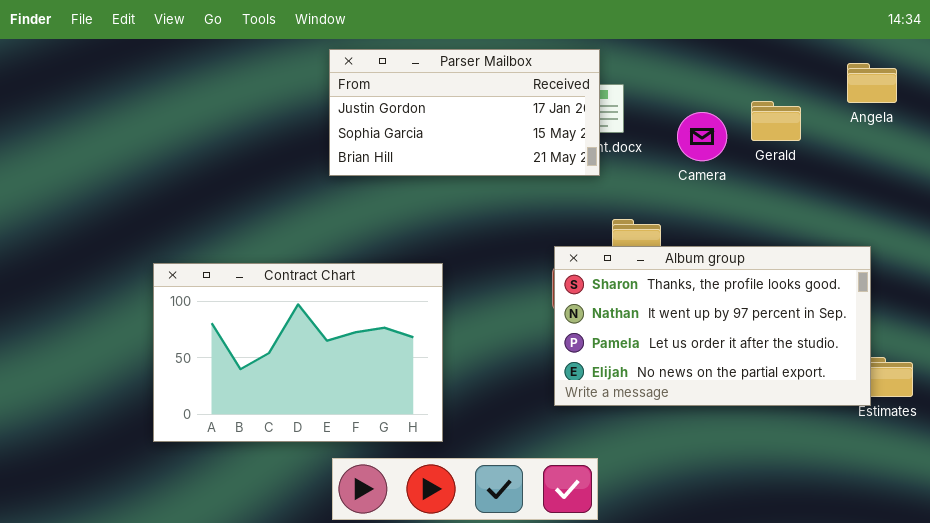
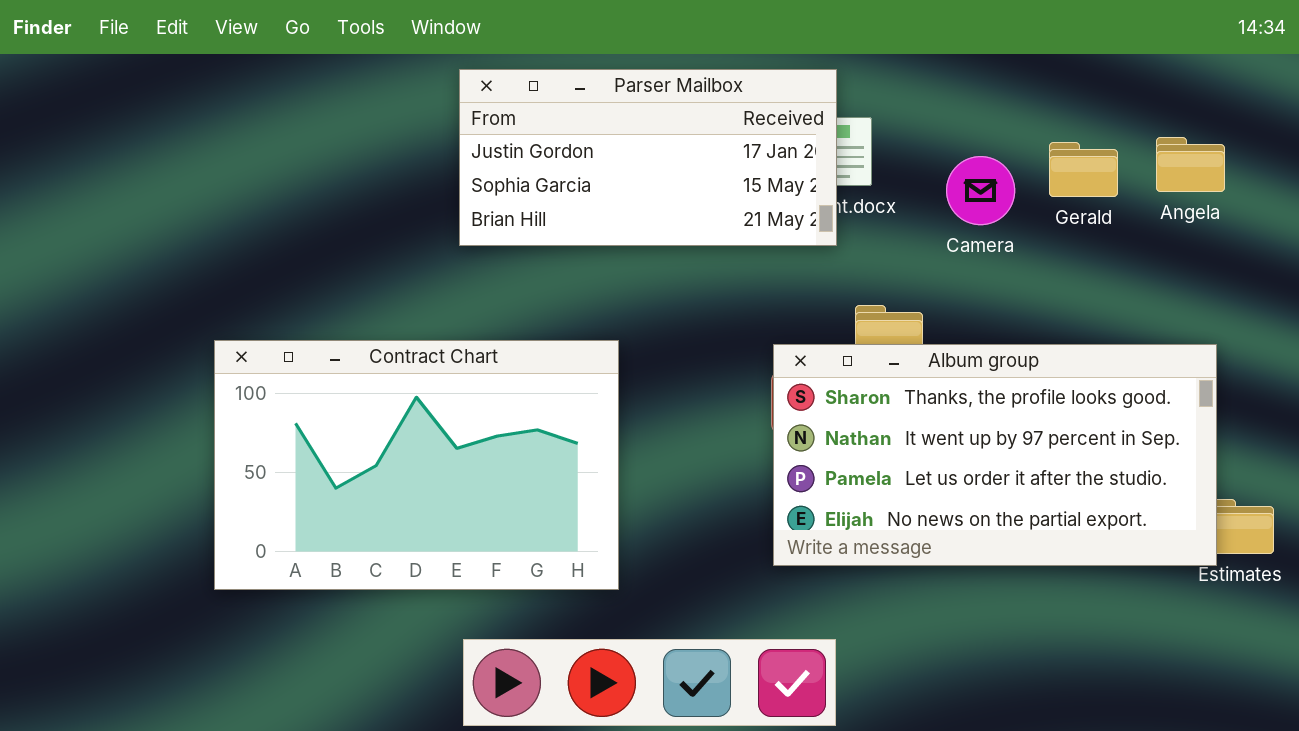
Angela: [847,63,897,103] -> [1156,137,1225,192], moved
Contract Chart: [153,263,443,442] -> [214,340,619,590], moved

